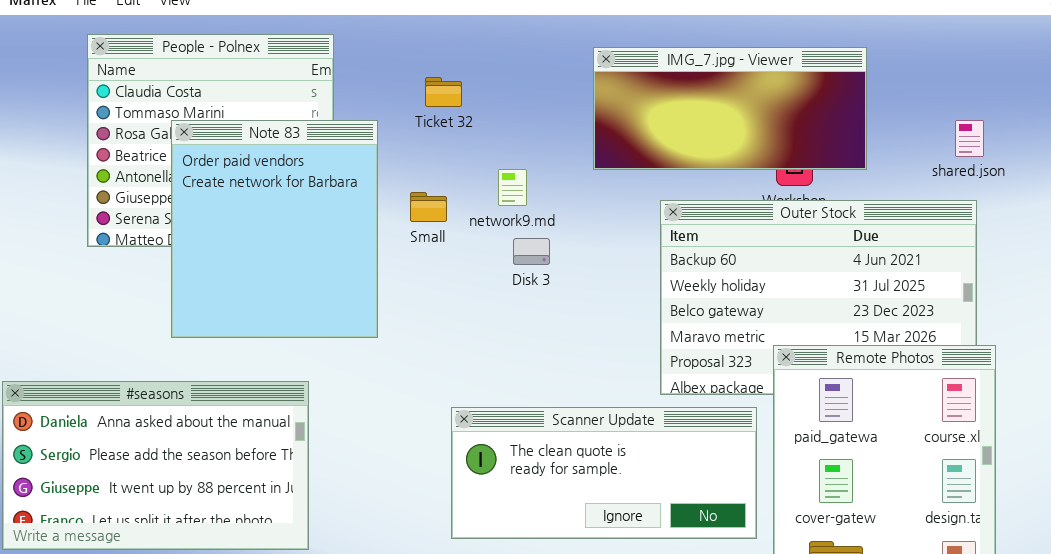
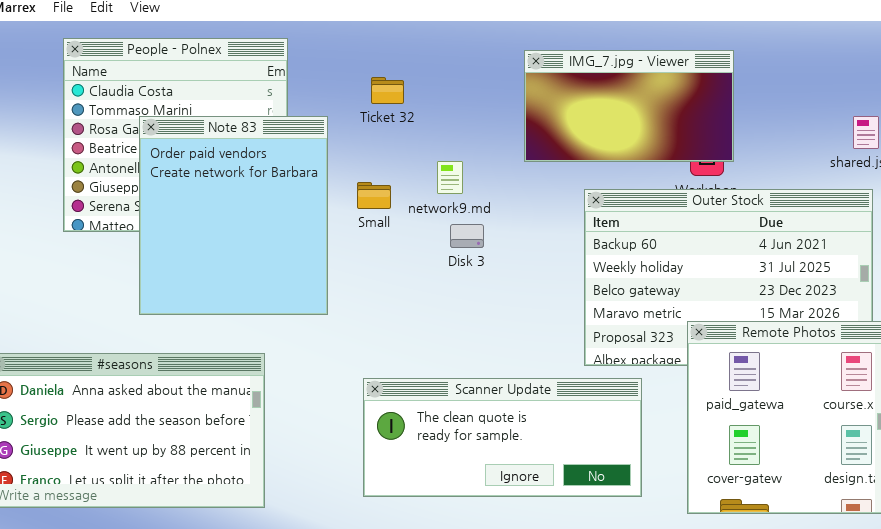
IMG_7.jpg - Viewer: [593,47,867,170] -> [524,50,734,162], resized
Scanner Update: [451,407,757,539] -> [363,378,642,497], moved

